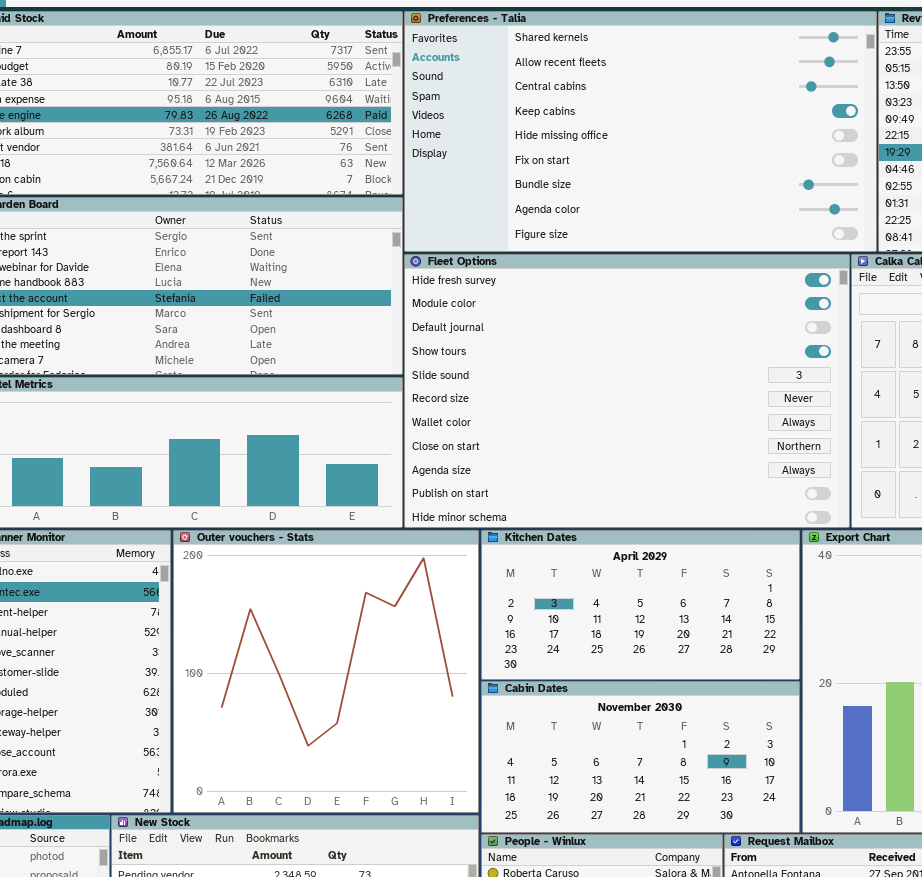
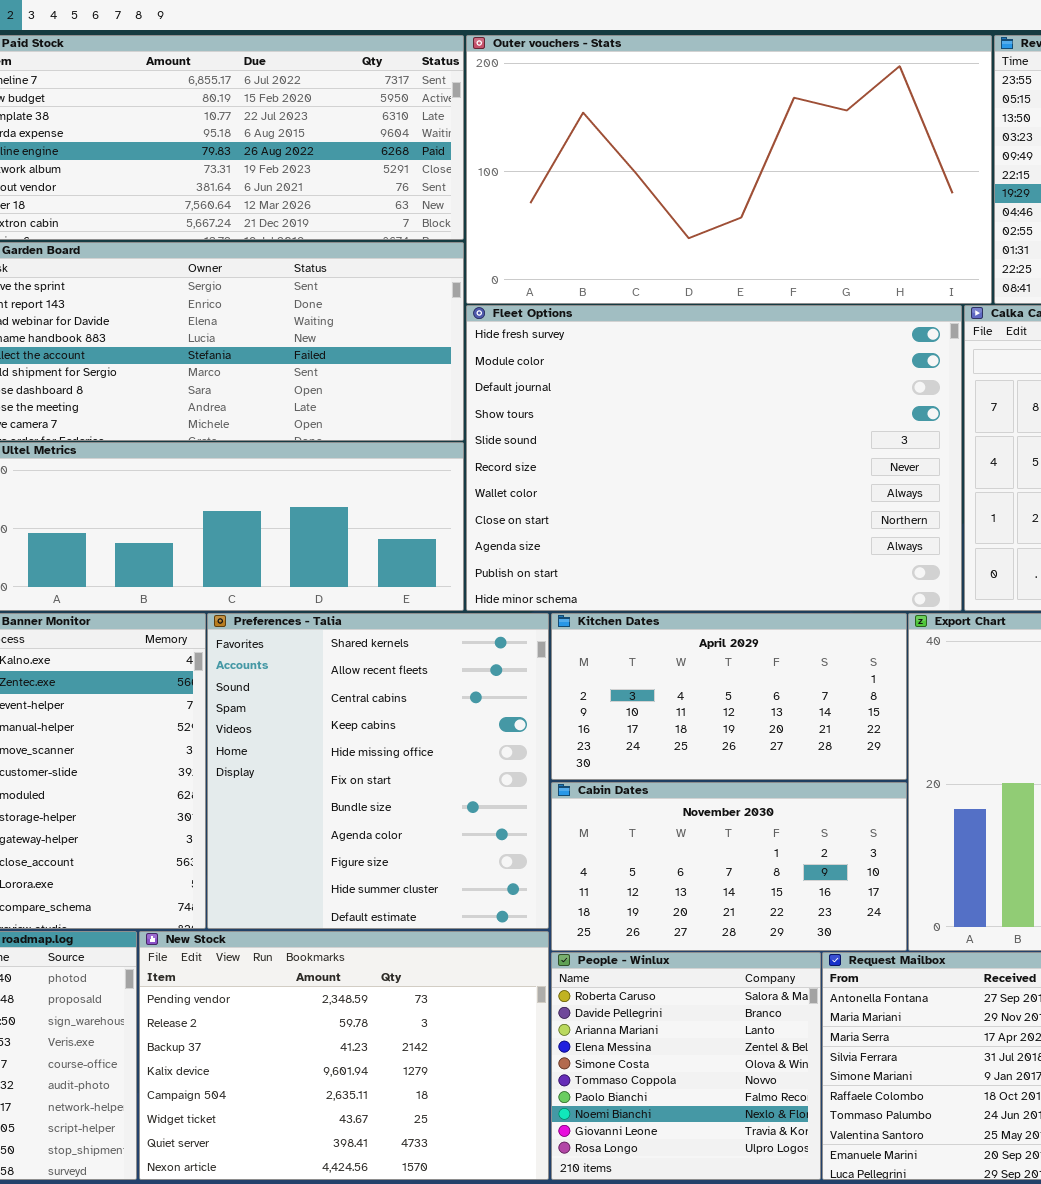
Preferences - Talia: [404,11,877,252] -> [207,613,549,929], moved, resized
Outer vouchers - Stats: [173,530,479,813] -> [466,35,992,304], moved, resized

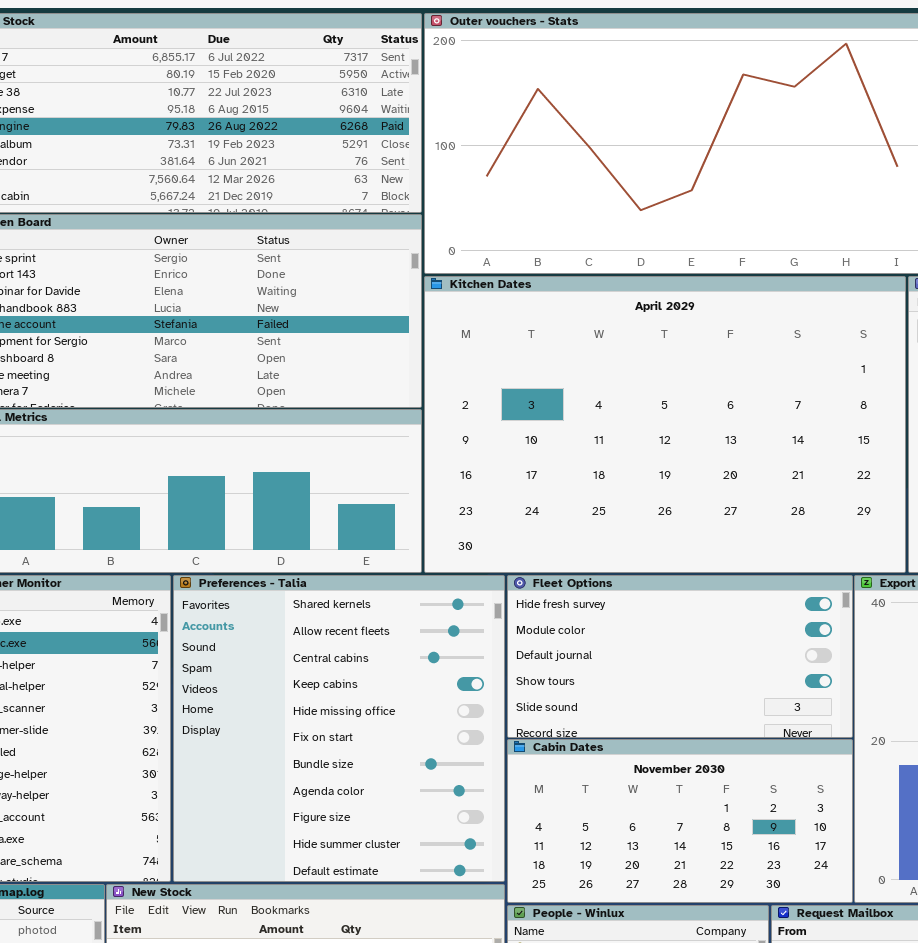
Fleet Options: [466,305,962,611] -> [507,575,853,738], moved, resized
Kitchen Dates: [551,613,907,780] -> [424,276,906,573], moved, resized

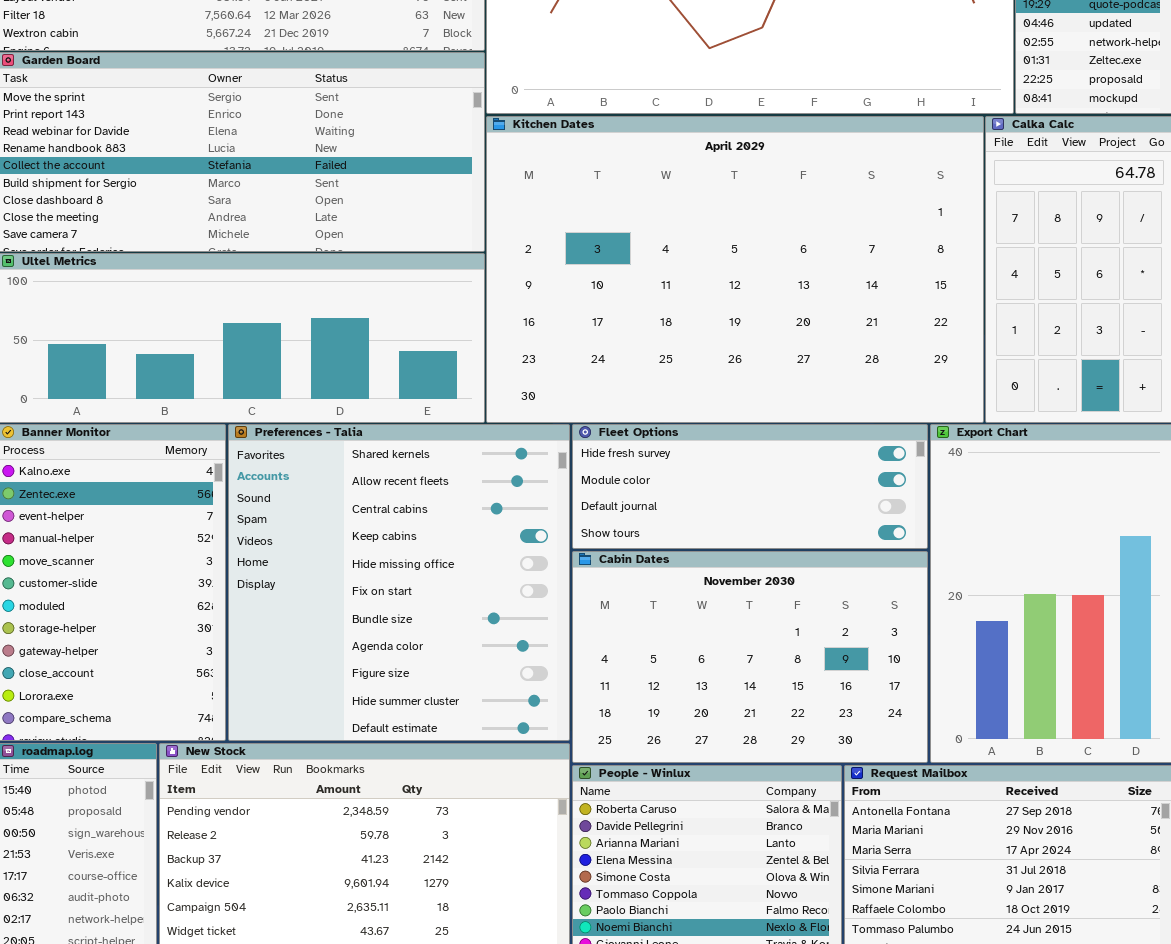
Fleet Options: [507,575,853,738] -> [572,424,928,549], resized
Cabin Dates: [507,739,853,903] -> [572,551,928,763], resized

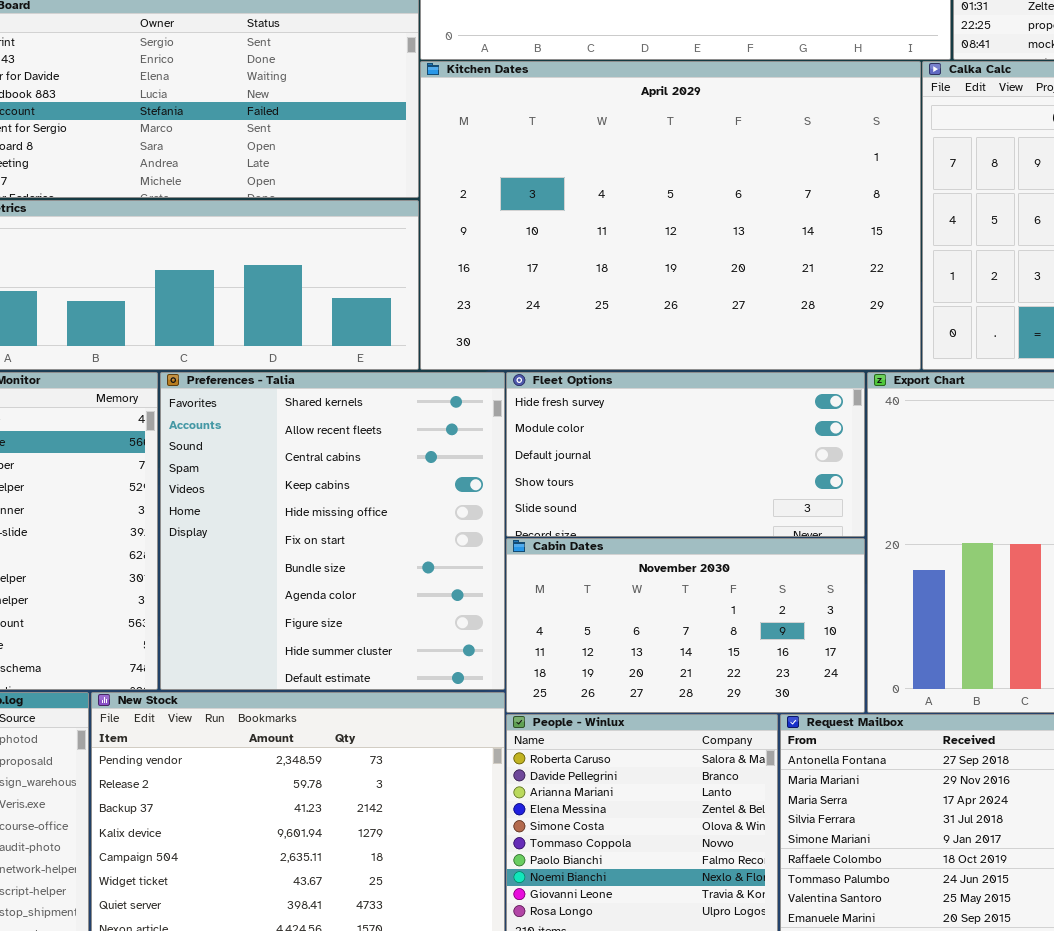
Fleet Options: [572,424,928,549] -> [506,372,865,537], resized
Cabin Dates: [572,551,928,763] -> [506,538,865,713], resized

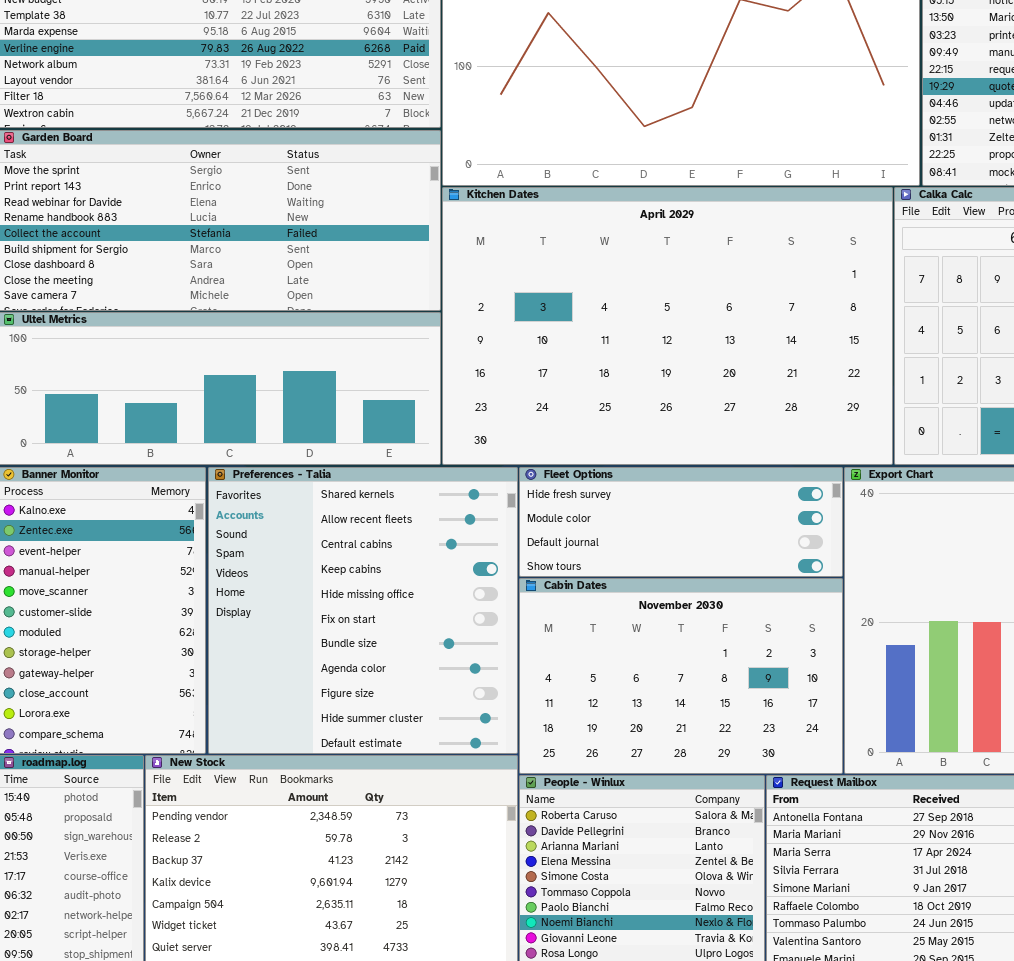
Fleet Options: [506,372,865,537] -> [519,467,843,577], resized
Cabin Dates: [506,538,865,713] -> [519,578,843,774], resized

